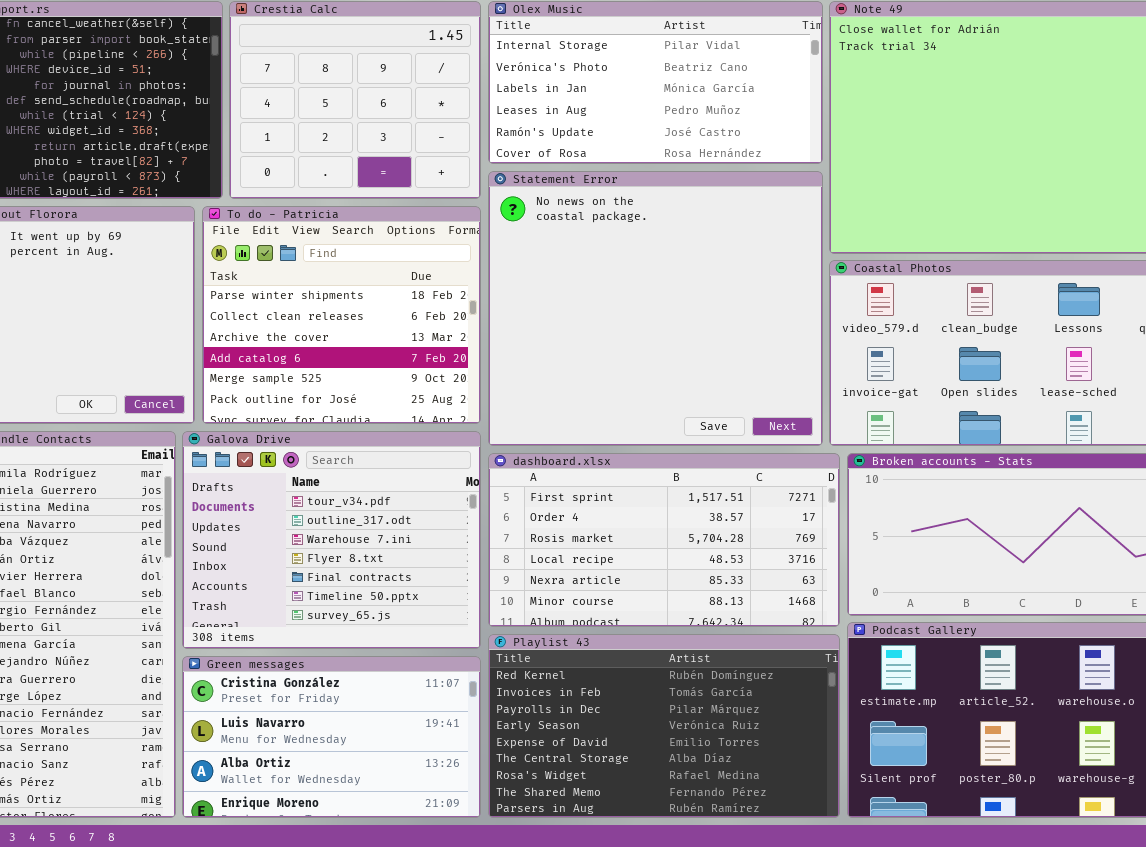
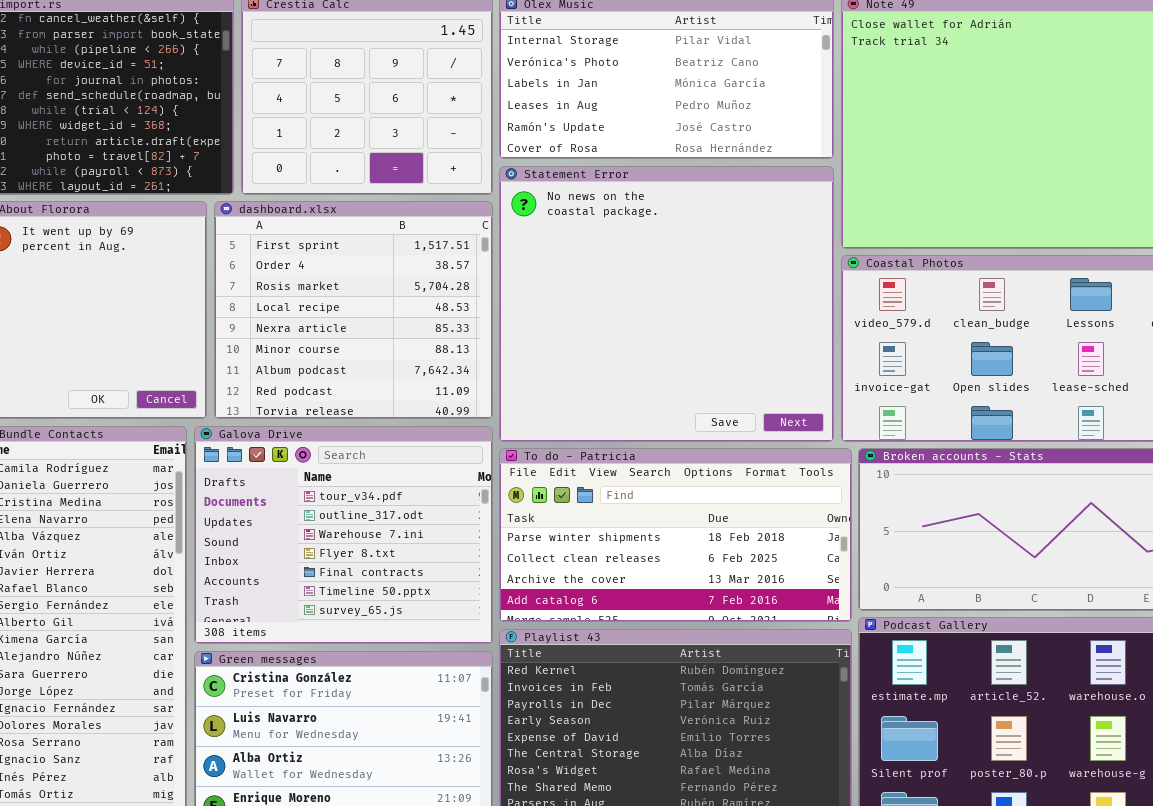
To do - Patricia: [202,206,481,424] -> [499,448,852,622], moved, resized
dashboard.xlsx: [488,453,840,627] -> [214,201,493,419], moved, resized

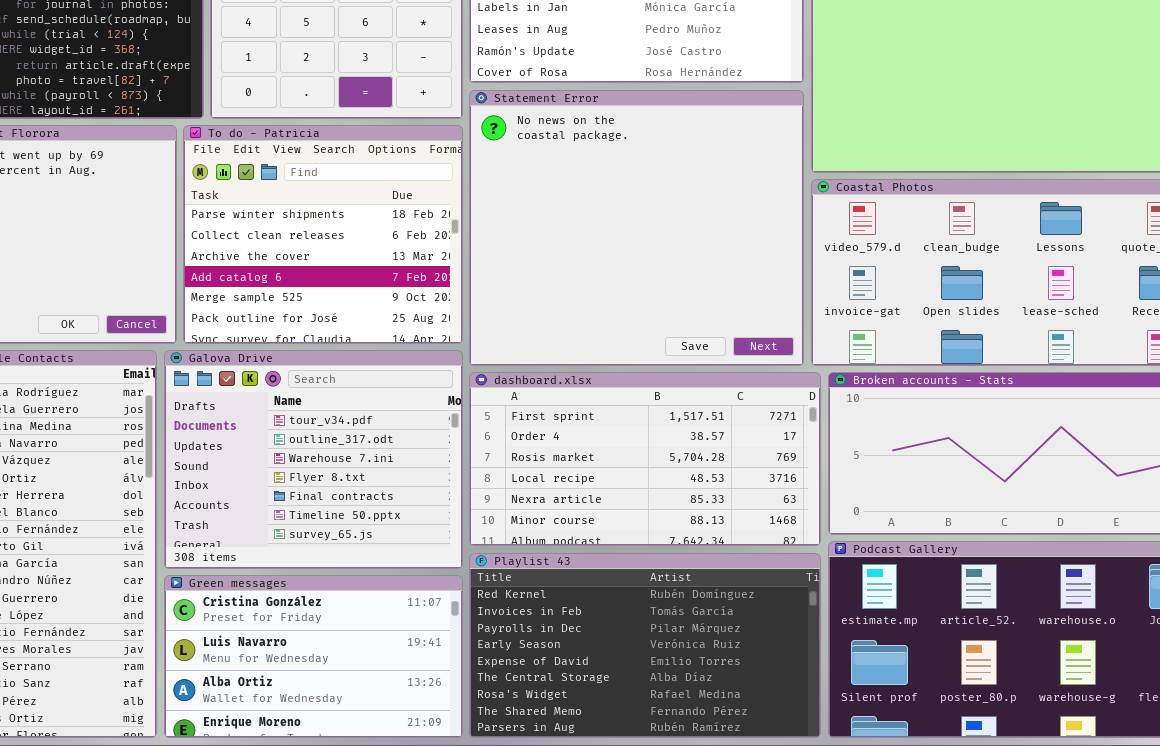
dashboard.xlsx: [214,201,493,419] -> [469,372,821,546], moved, resized
To do - Patricia: [499,448,852,622] -> [183,125,463,344], moved, resized

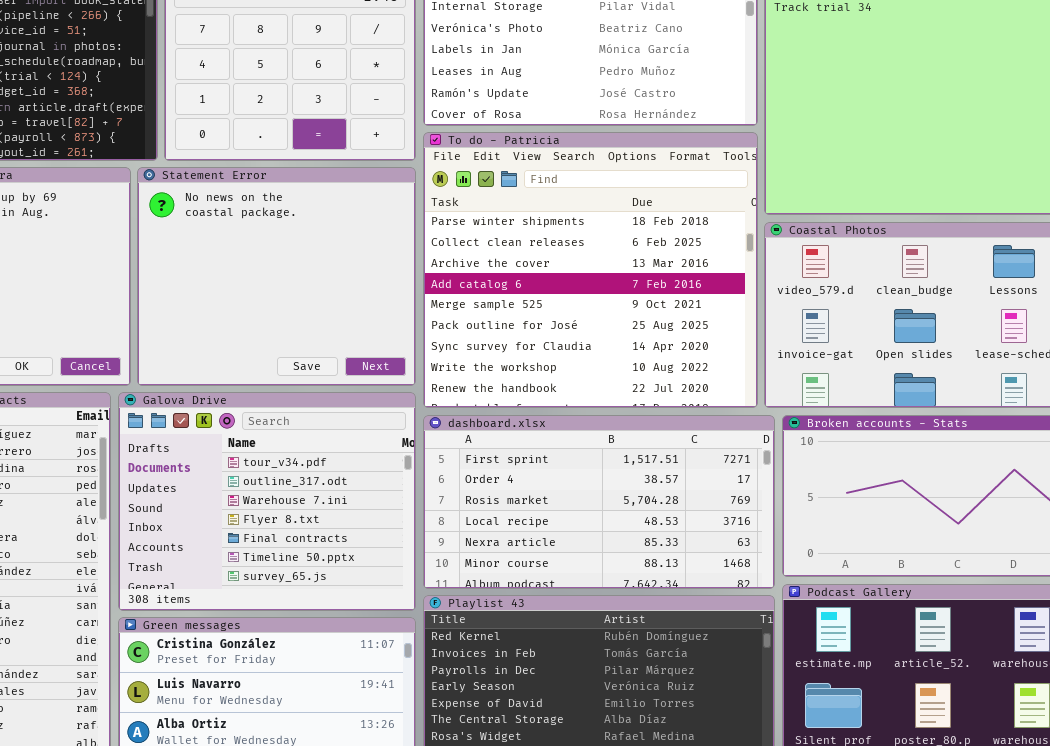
Statement Error: [469,90,804,366] -> [137,167,416,386], moved, resized
To do - Patricia: [183,125,463,344] -> [423,132,758,408], moved, resized

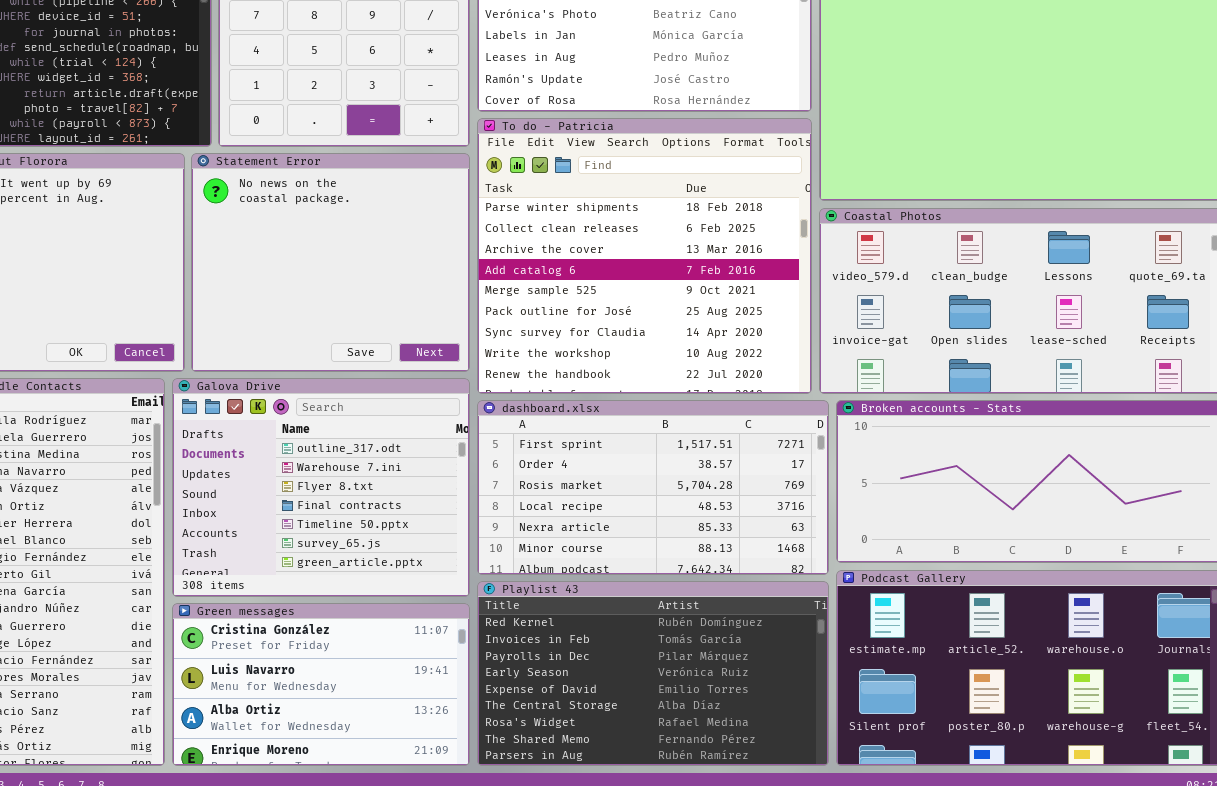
Galova Drive: [118,392,416,611] -> [172,378,470,597], scrolled down 1 row

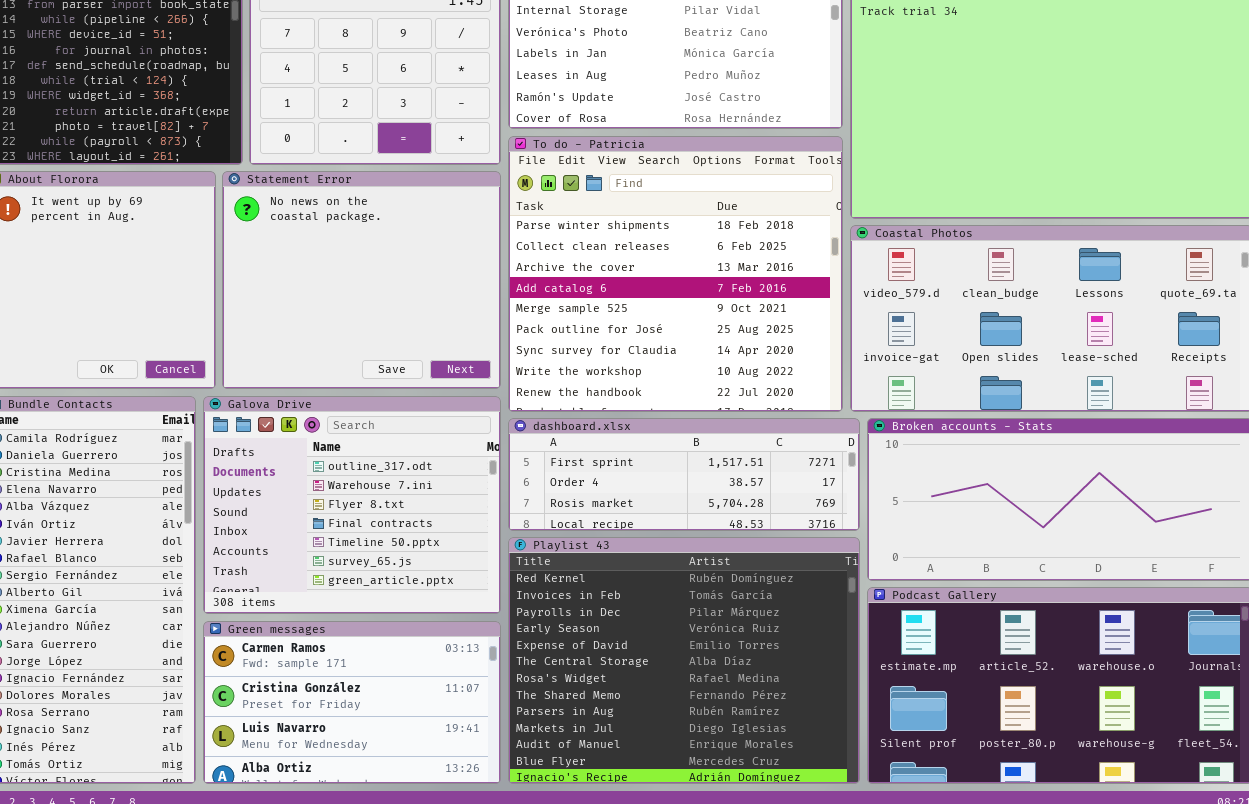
dashboard.xlsx: [477,400,829,575] -> [508,418,860,531], resized
Playlist 43: [477,581,829,766] -> [508,537,860,784], resized
Green messages: [172,603,470,766] -> [203,621,501,784], scrolled up 1 row

